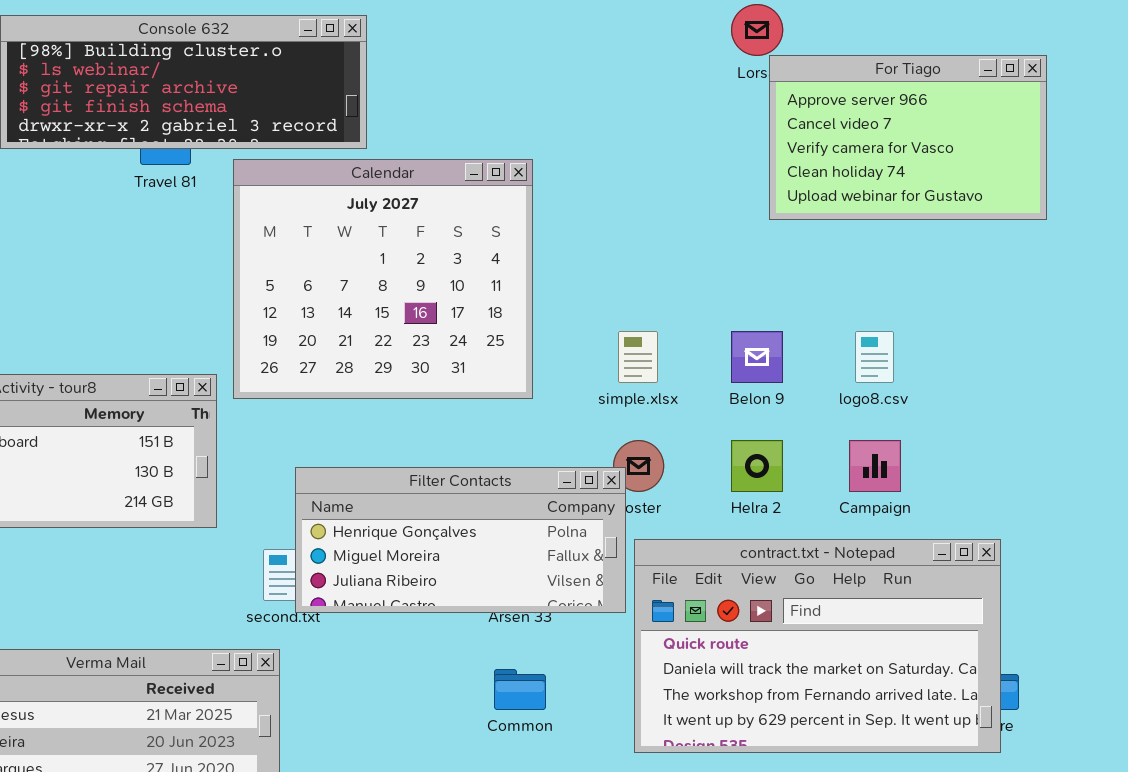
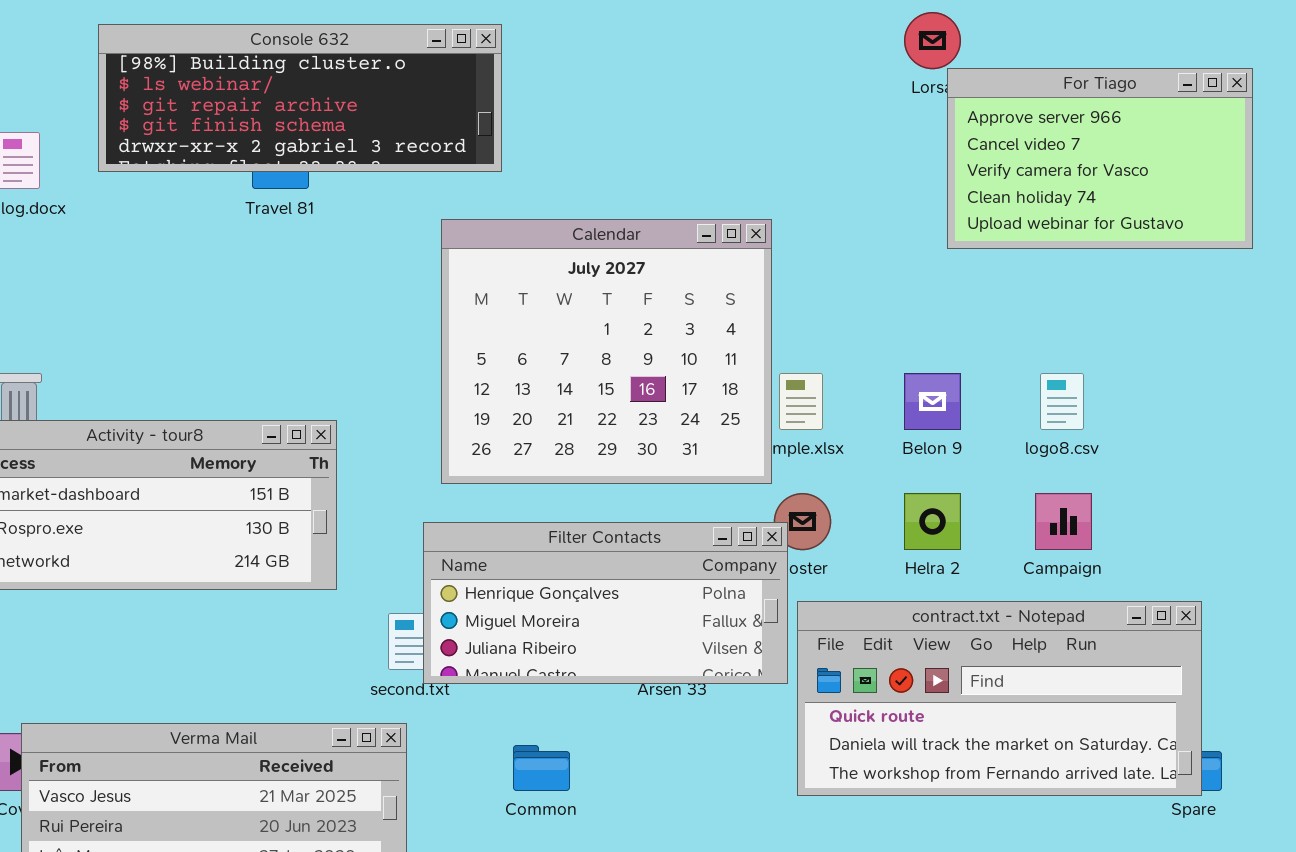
Calendar: [233,159,533,399] -> [441,219,772,484], moved
contract.txt - Notepad: [634,539,1001,753] -> [797,601,1202,796], resized
Common: [494,669,546,710] -> [513,745,570,791], moved

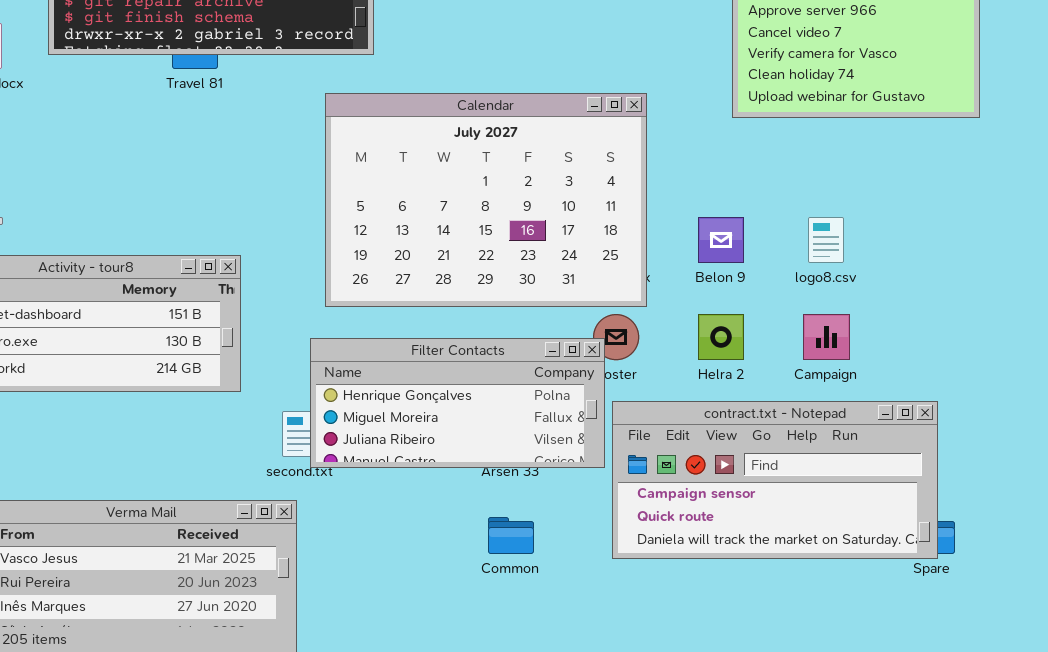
Calendar: [441,219,772,484] -> [325,93,647,307], resized
contract.txt - Notepad: [797,601,1202,796] -> [612,401,938,559], scrolled up 1 row
Common: [513,745,570,791] -> [488,517,534,554], moved

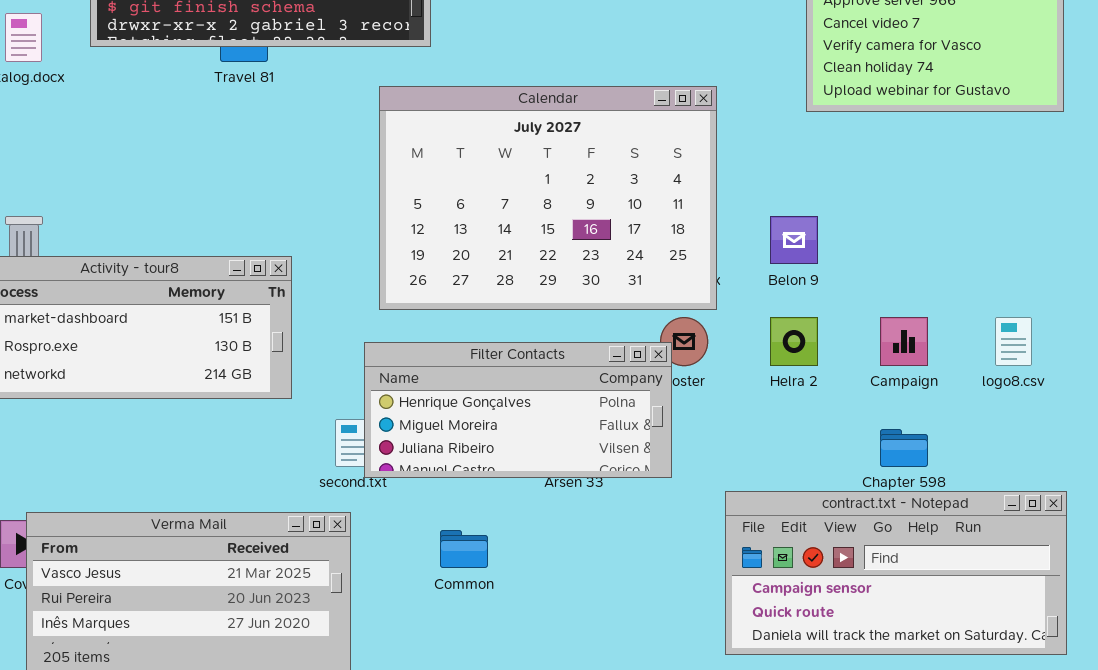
logo8.csv: [808,217,844,263] -> [995,317,1032,366], moved
contract.txt - Notepad: [612,401,938,559] -> [725,491,1067,655], moved
Common: [488,517,534,554] -> [440,530,488,568], moved

